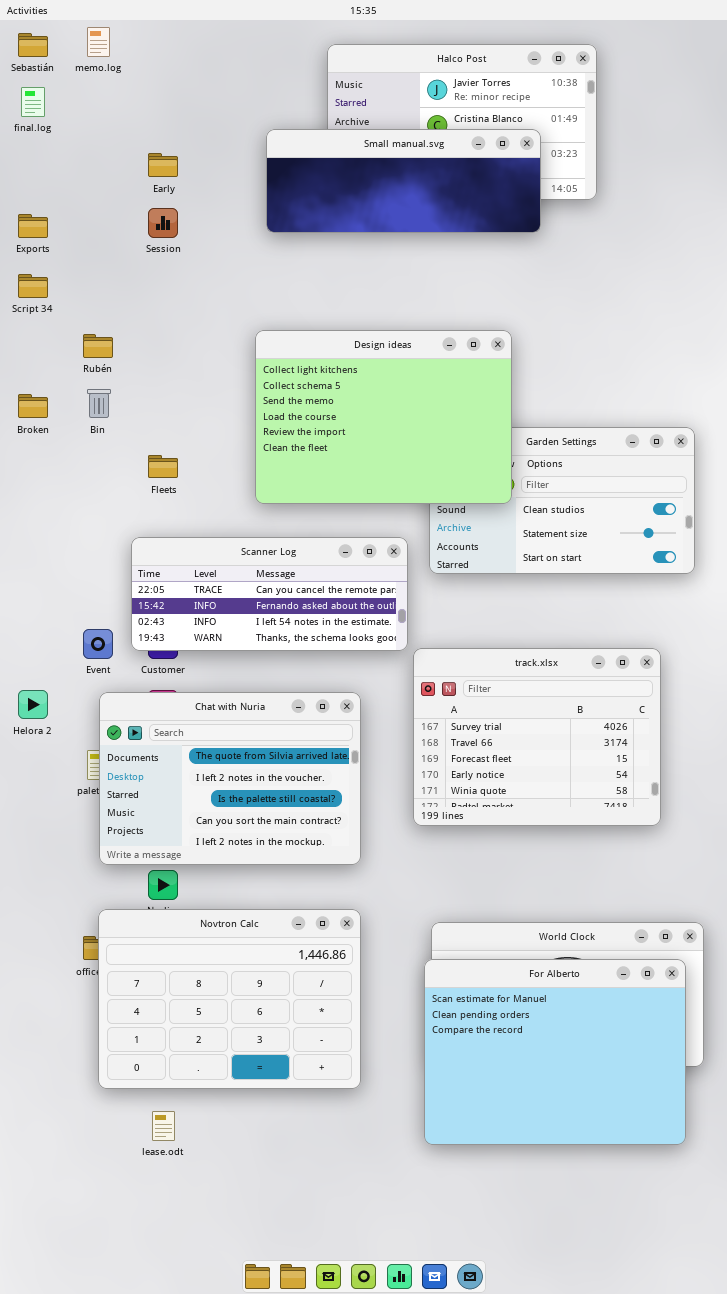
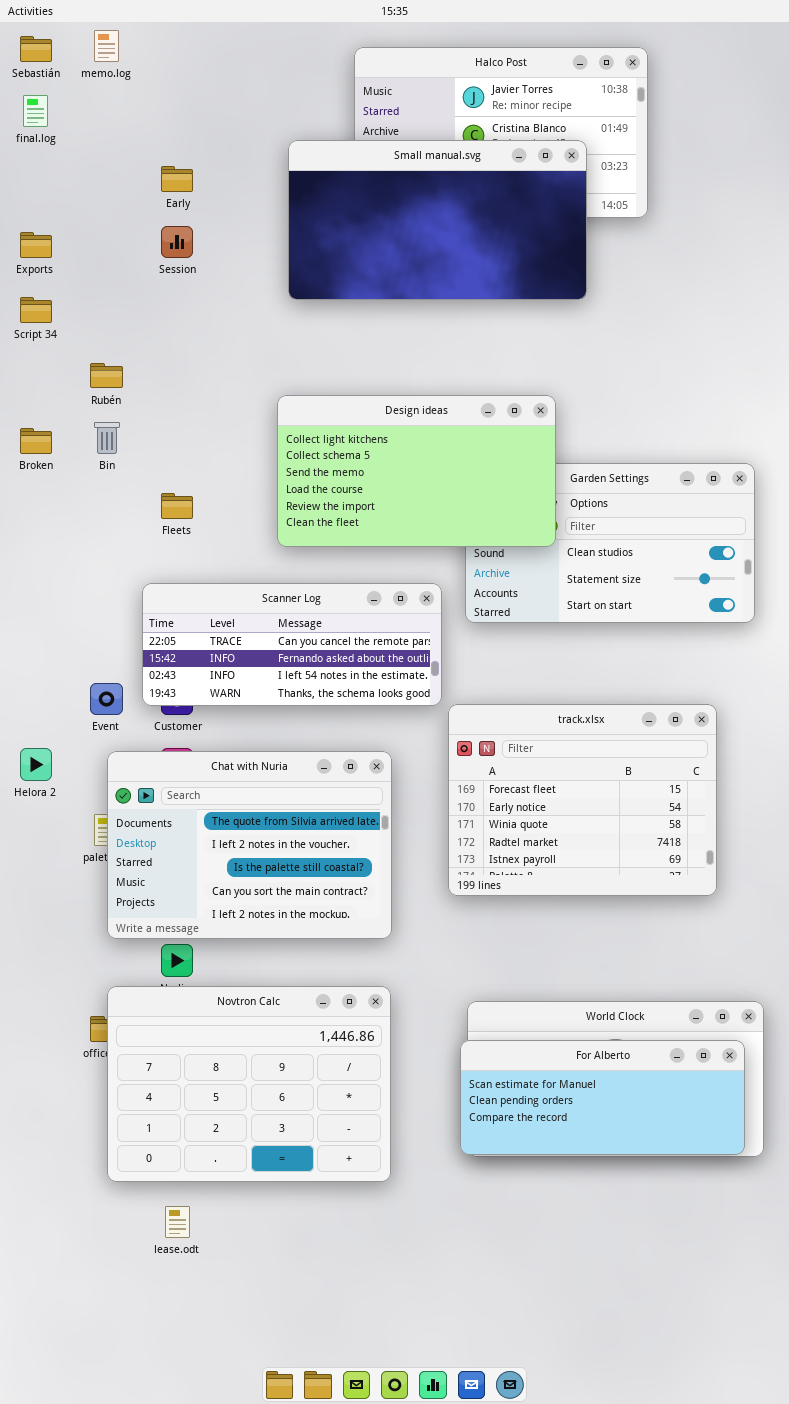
Small manual.svg: [266,129,541,233] -> [288,140,587,300], resized
Design ideas: [255,330,512,504] -> [277,395,556,547], resized
track.xlsx: [413,648,661,826] -> [448,704,717,896], scrolled down 2 rows
For Alberto: [424,959,686,1145] -> [460,1040,745,1155], resized

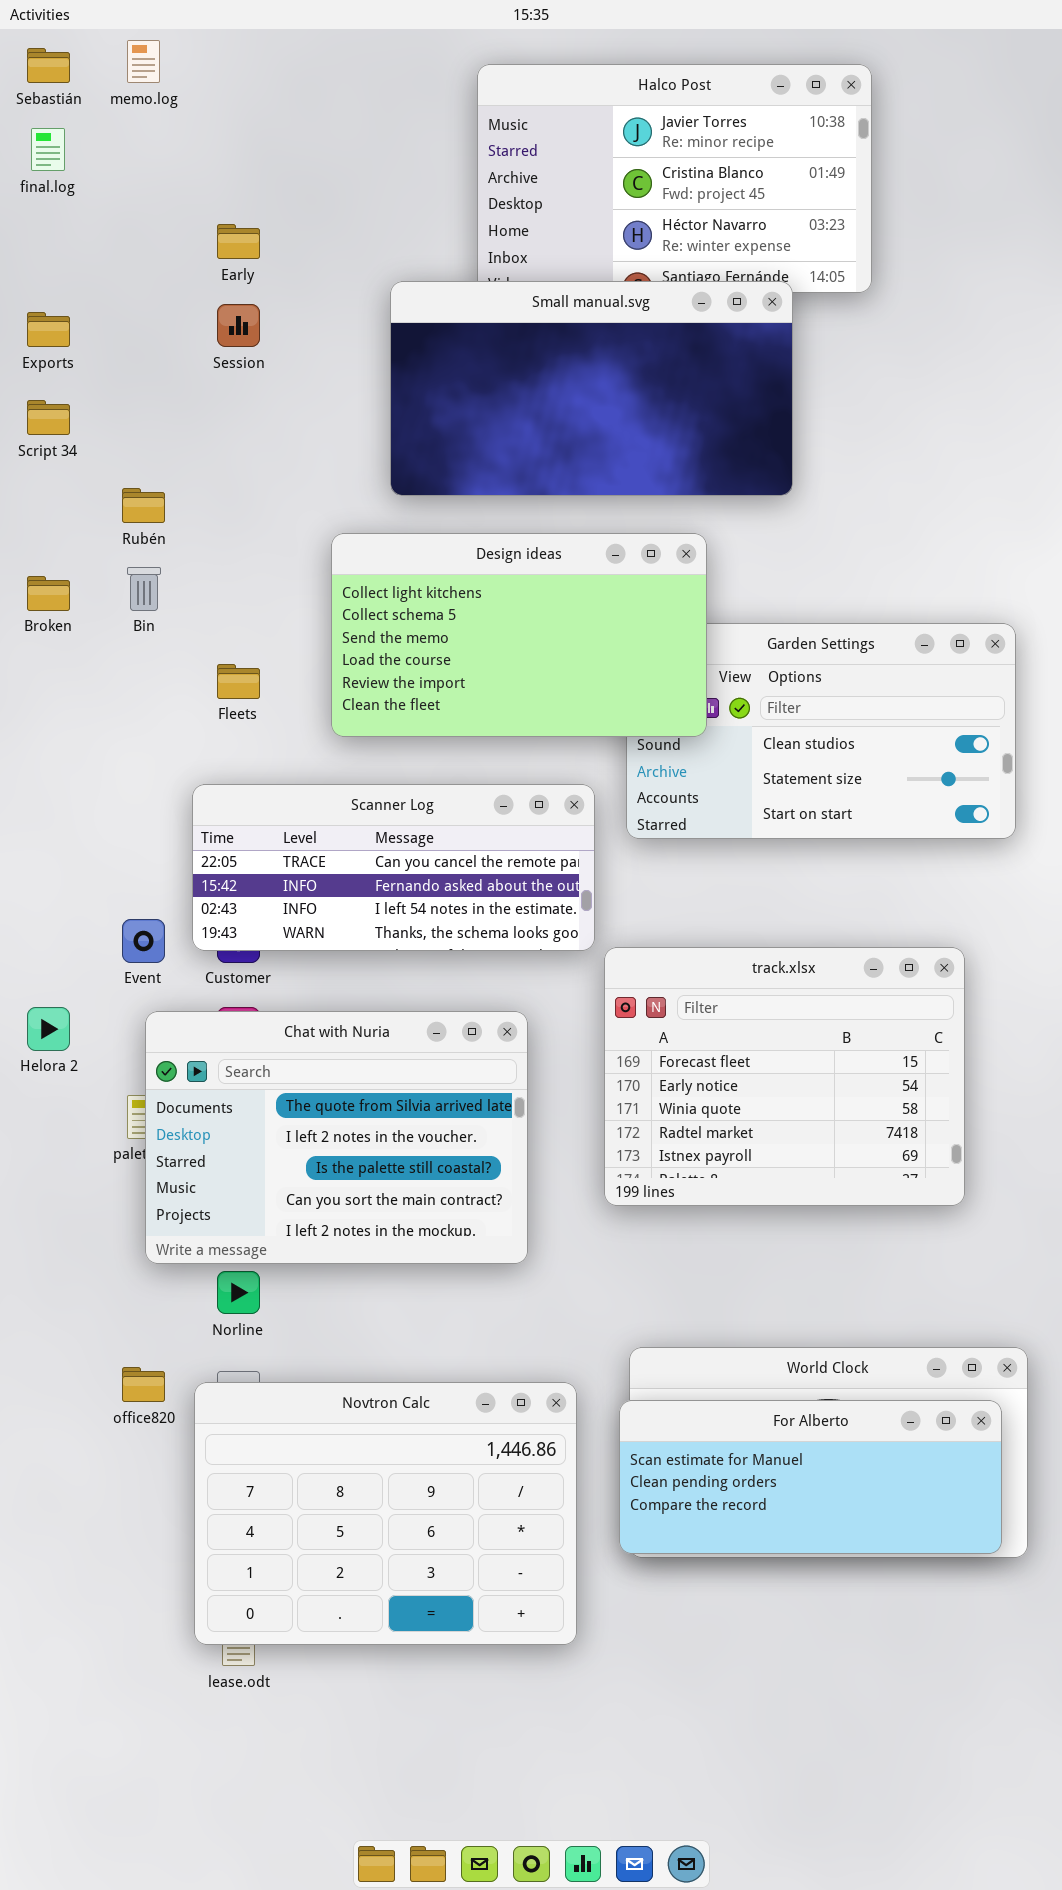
Small manual.svg: [288,140,587,300] -> [390,281,793,496], moved
Design ideas: [277,395,556,547] -> [331,533,707,737], moved
Novtron Calc: [107,986,391,1182] -> [194,1382,577,1645], moved

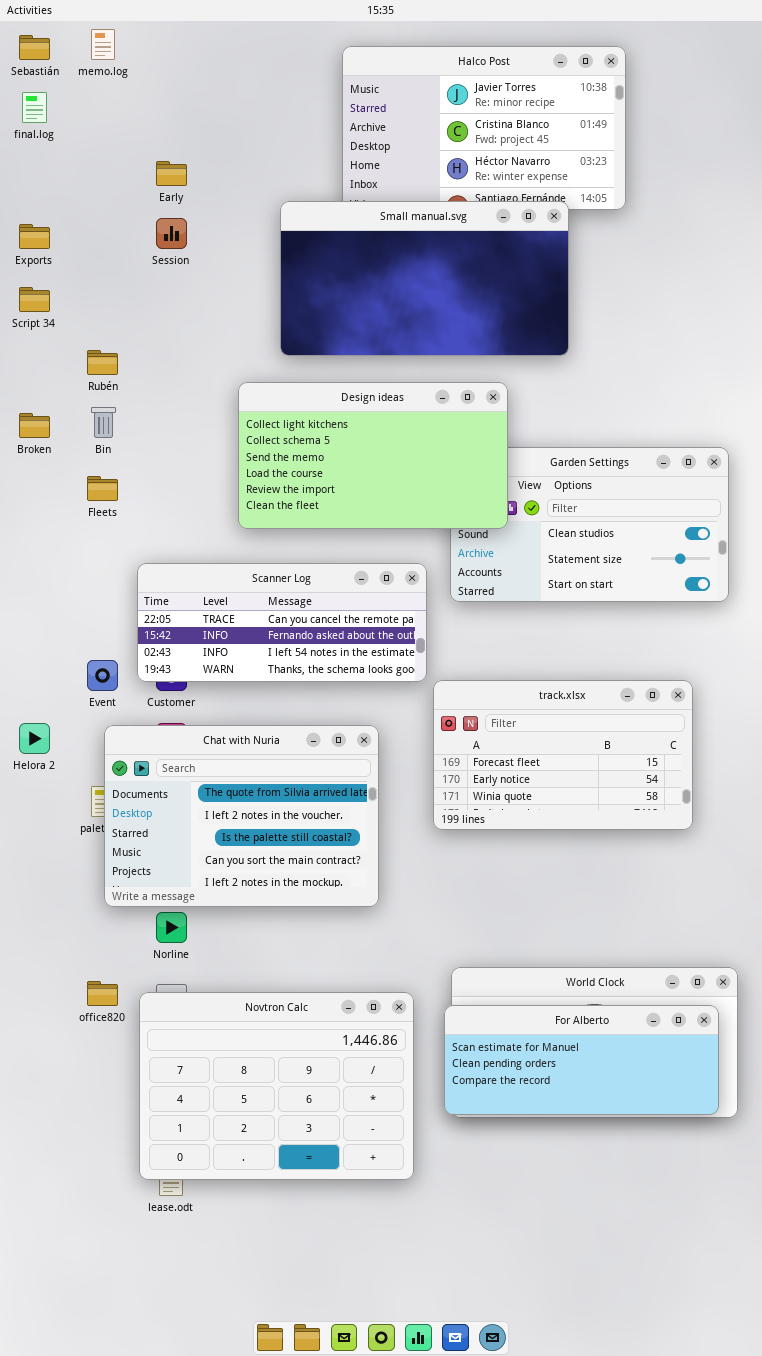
Fleets: [217,664,260,699] -> [87,476,118,501], moved
track.xlsx: [604,947,965,1206] -> [433,680,693,830], resized

